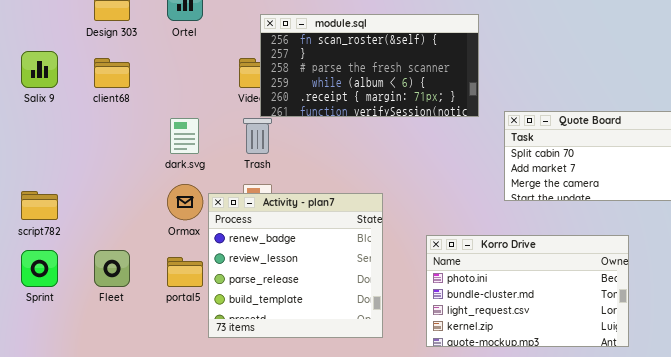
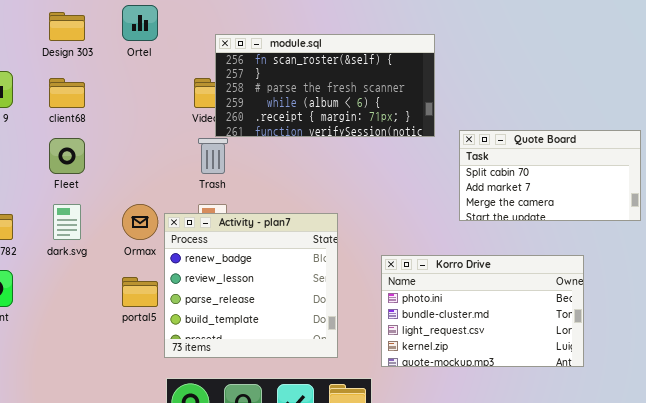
dark.svg: [170,118,199,154] -> [53,204,81,240], moved
Fleet: [94,250,130,287] -> [49,138,85,174], moved

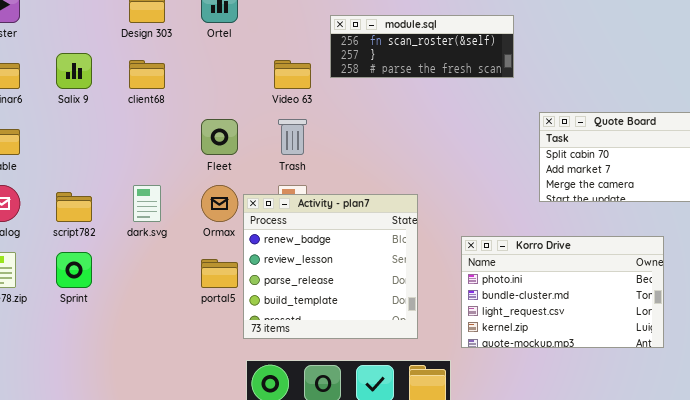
module.sql: [215,34,435,137] -> [330,15,514,78], resized
Fleet: [49,138,85,174] -> [201,119,238,155], moved

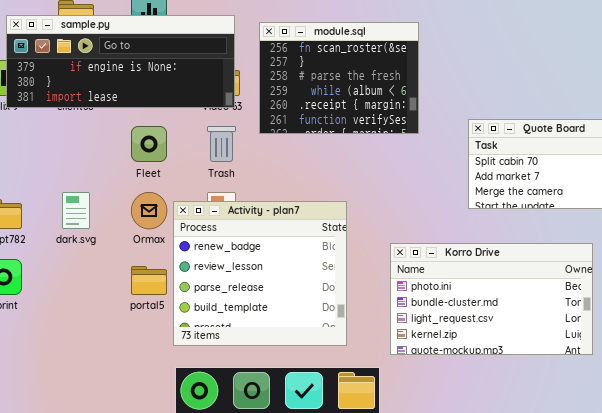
sample.py: none -> [6,15,235,108], opened
module.sql: [330,15,514,78] -> [259,22,419,134], resized

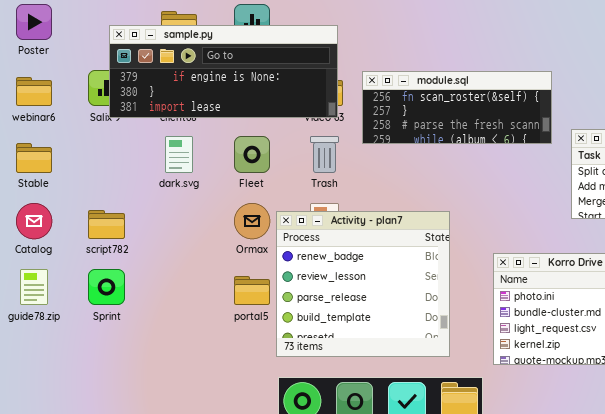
module.sql: [259,22,419,134] -> [362,71,552,144], resized
dark.svg: [62,192,90,229] -> [165,136,193,173], moved

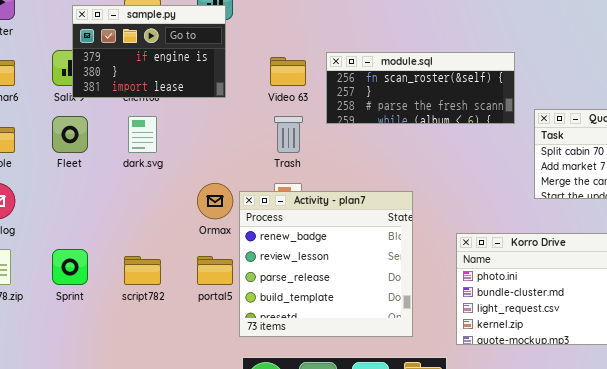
sample.py: [109,25,338,118] -> [72,5,226,98], resized
Fleet: [234,136,270,173] -> [52,116,88,153], moved
script782: [88,210,125,239] -> [124,256,161,285], moved

